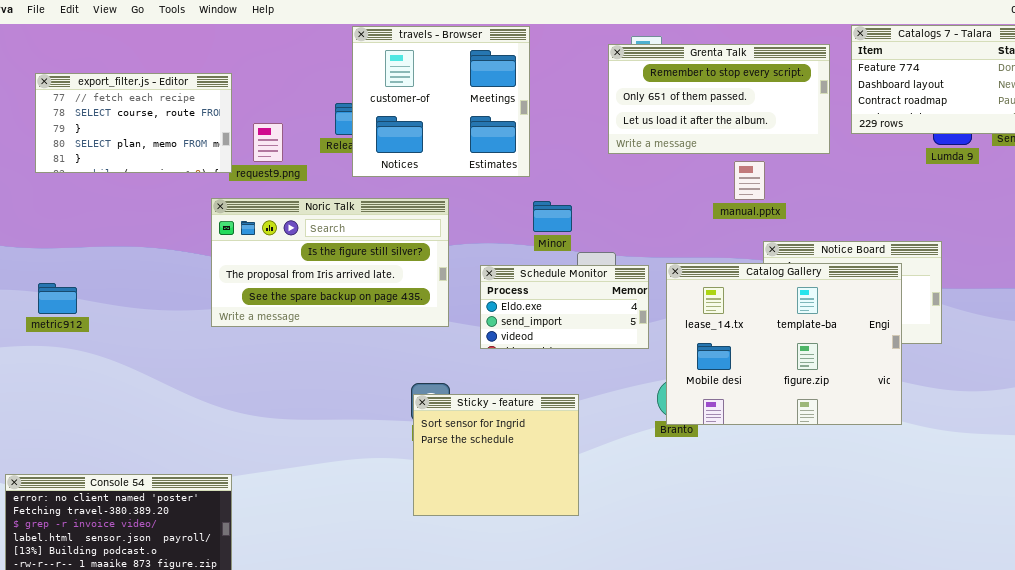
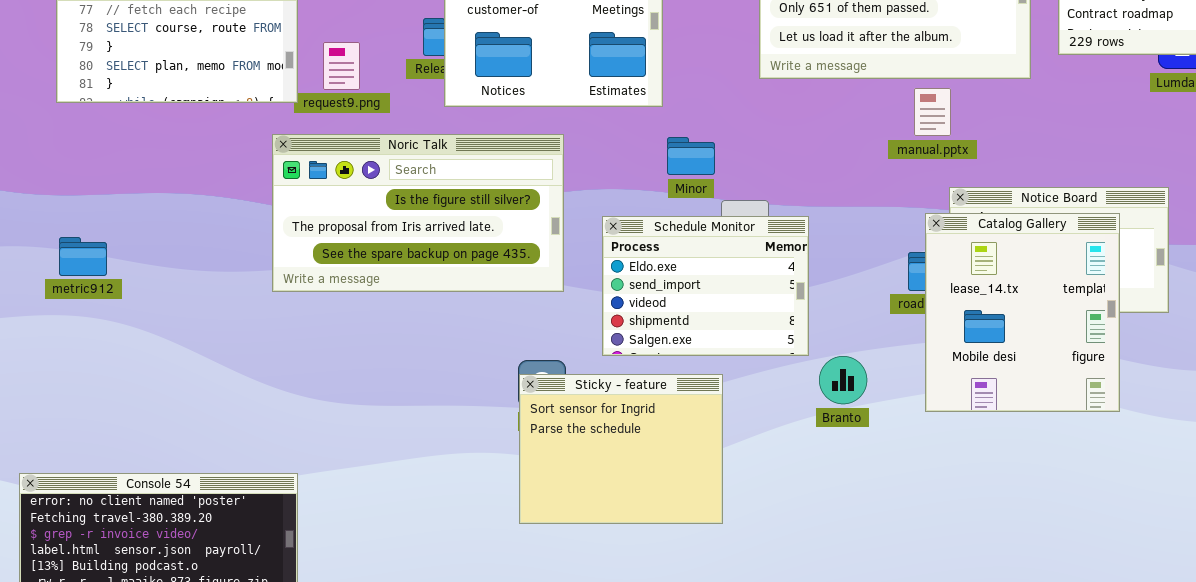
Catalog Gallery: [666,263,902,425] -> [925,213,1120,412], resized
Schedule Monitor: [480,265,649,349] -> [602,216,809,356], resized

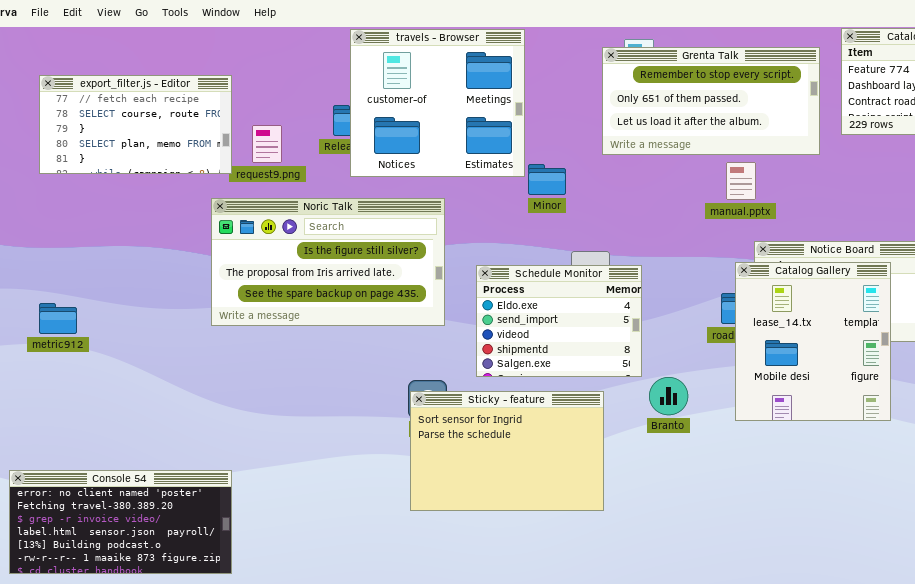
Minor: [667,137,715,175] -> [528,164,566,195], moved
metric912: [59,237,107,276] -> [39,303,77,334], moved
Sticky - feature: [519,374,723,524] -> [410,391,604,511], resized

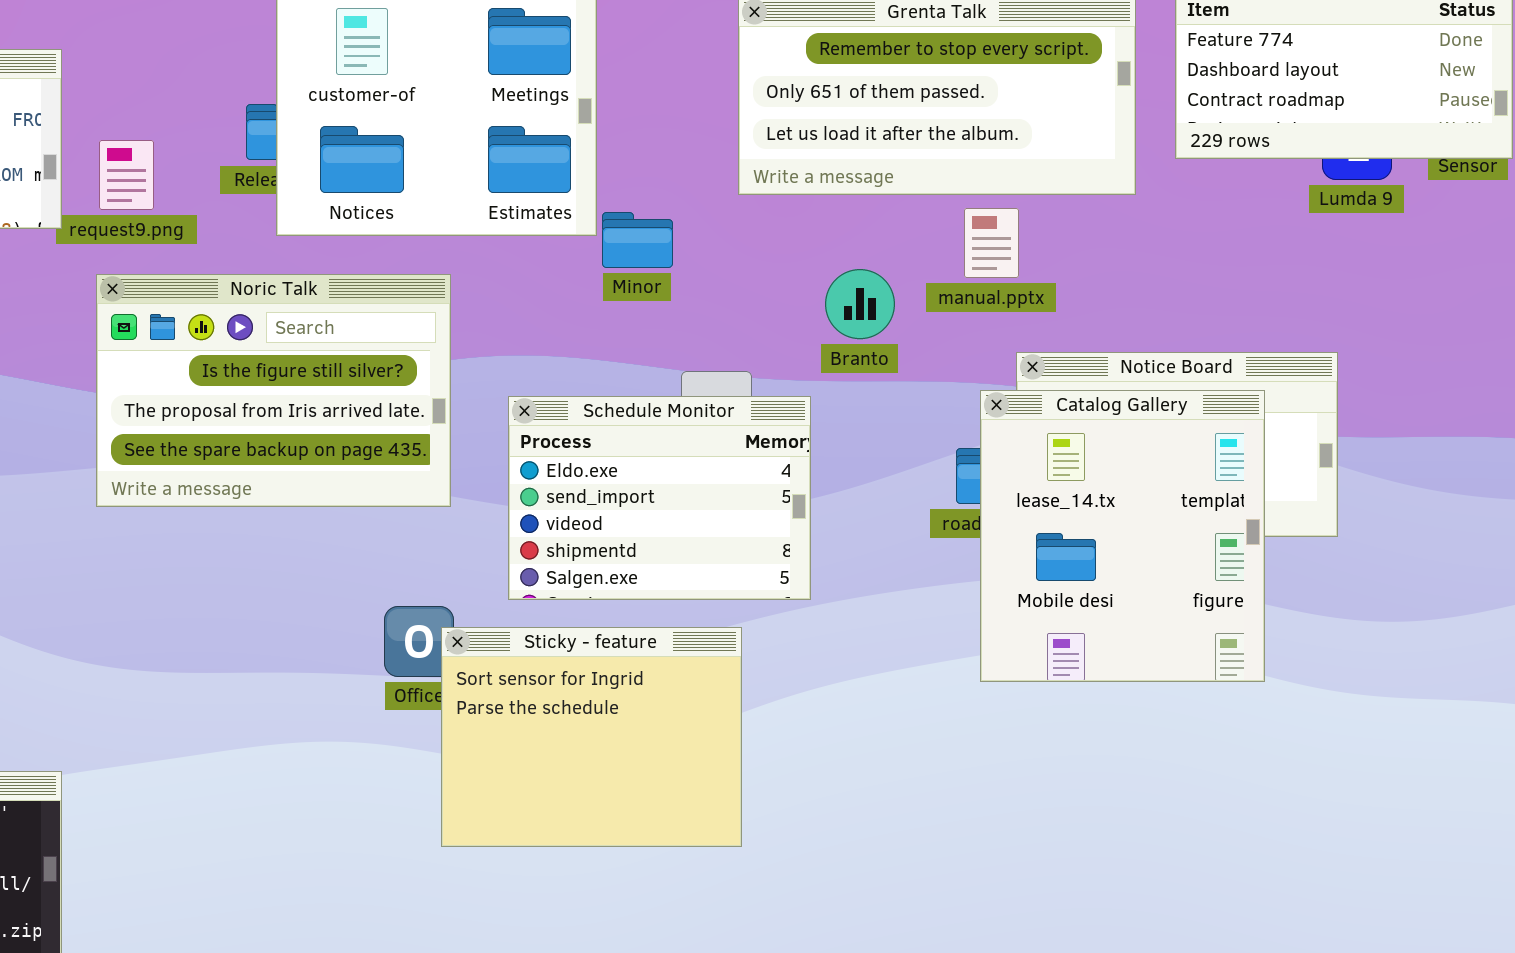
Noric Talk: [211,198,445,326] -> [96,274,451,507], resized
Branto: [649,377,688,415] -> [825,269,895,339], moved
Sticky - feature: [410,391,604,511] -> [441,627,742,847], resized

